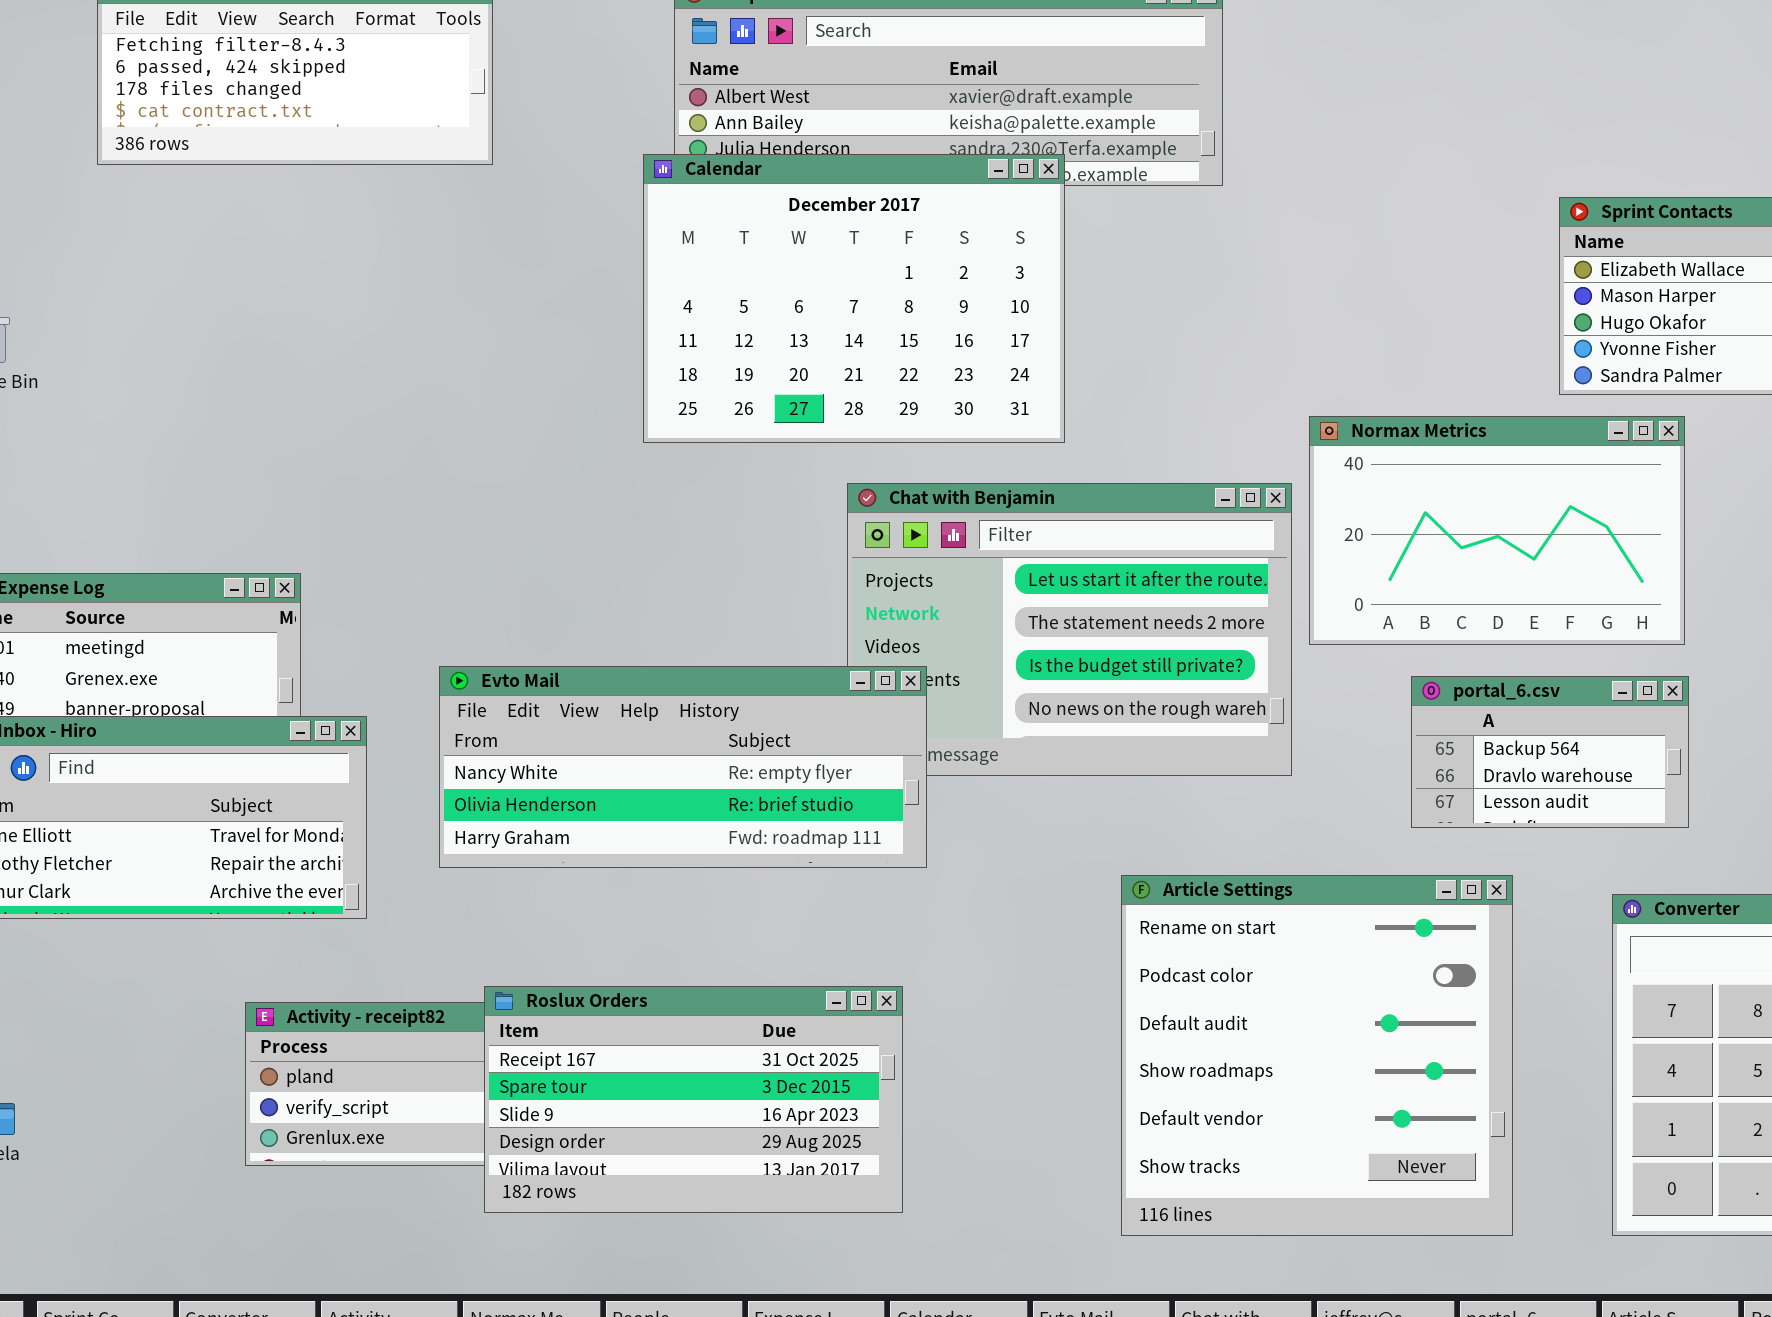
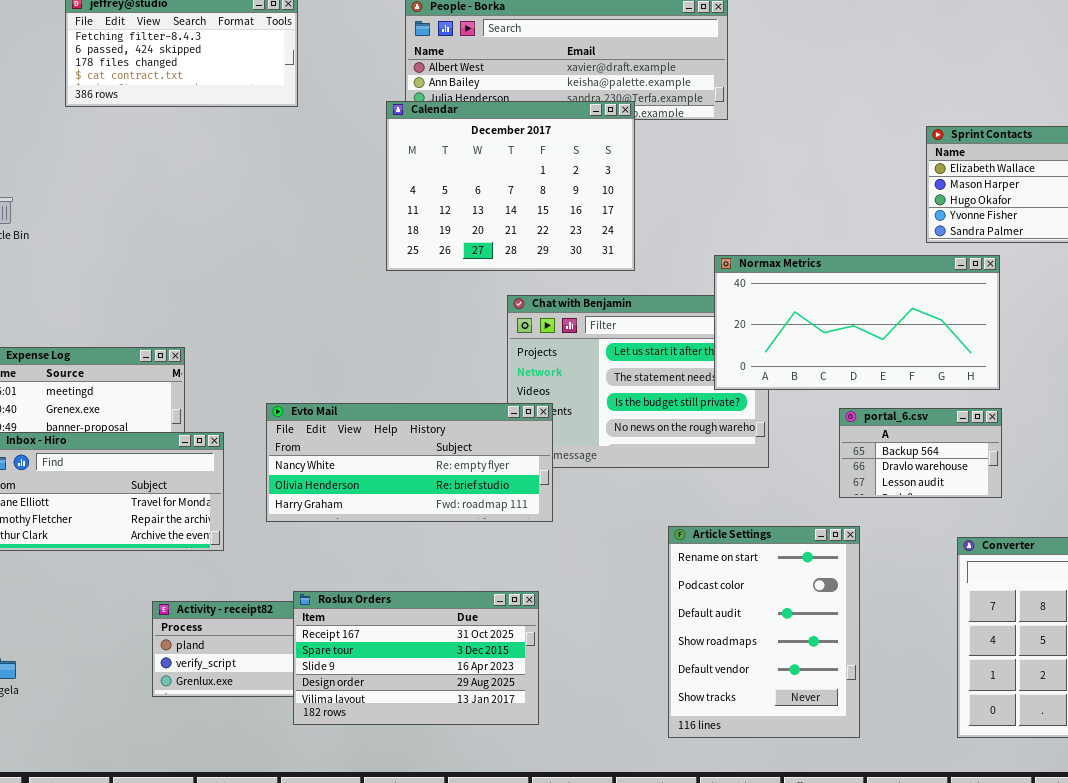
Normax Metrics: [1309,416,1685,645] -> [714,255,1000,390], resized
Article Settings: [1121,875,1513,1236] -> [668,526,860,738], resized

